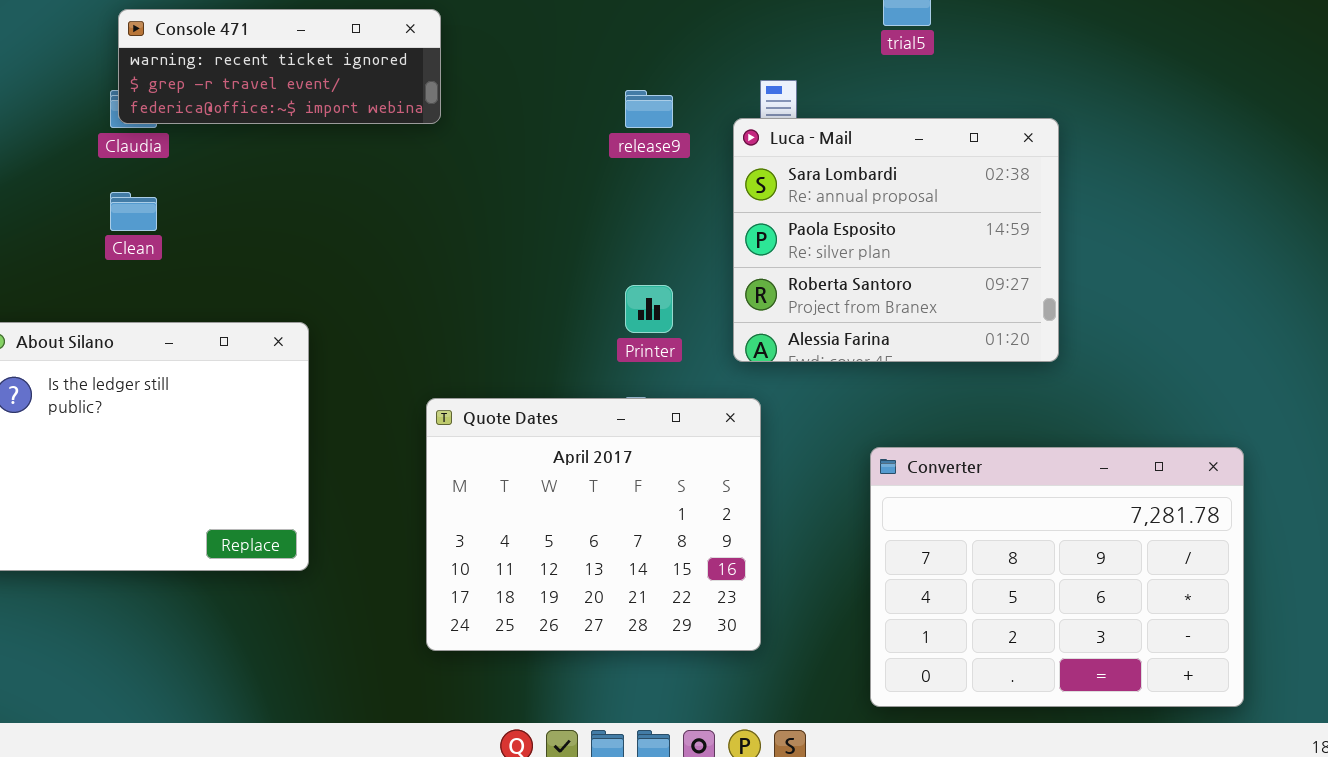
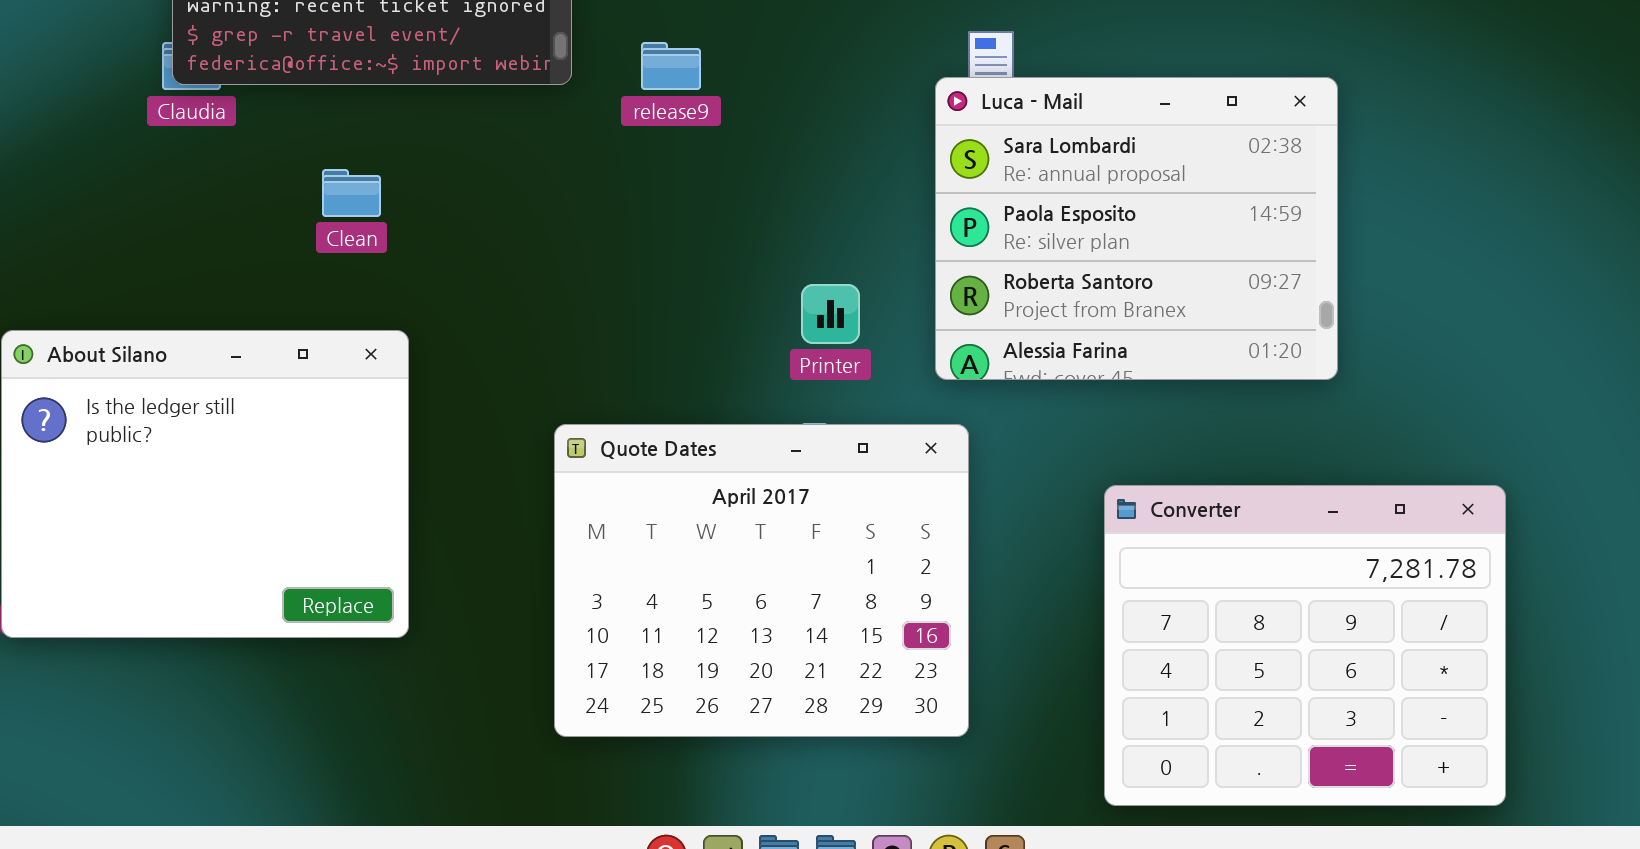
release9: [625,90,673,128] -> [641,42,701,90], moved
Clean: [110,192,157,231] -> [322,169,381,217], moved
Converter: [870,447,1244,707] -> [1104,485,1506,806], resized

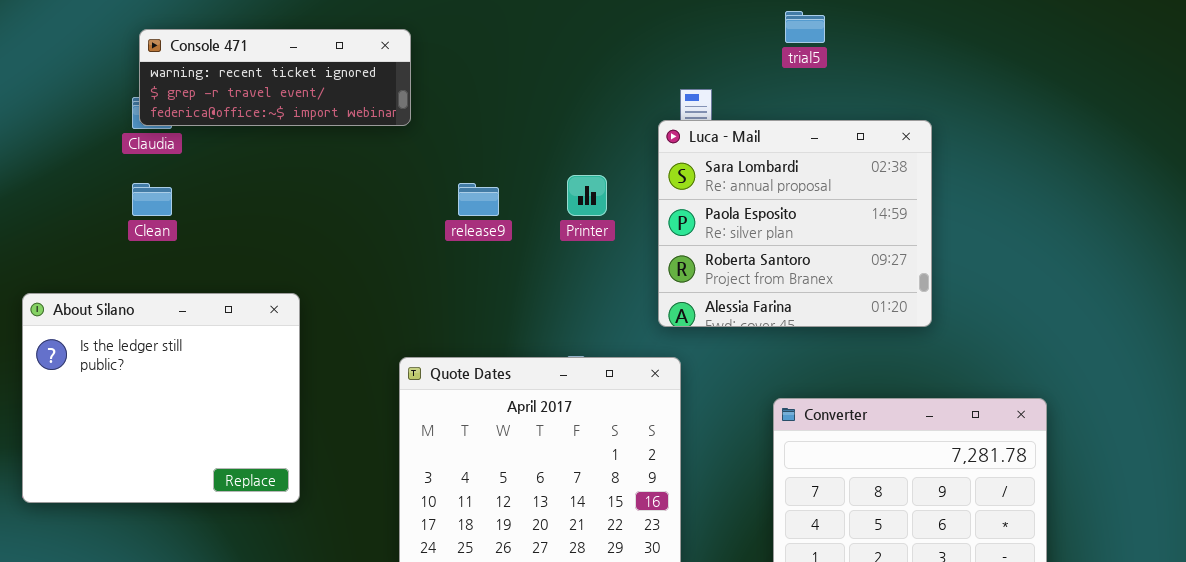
release9: [641,42,701,90] -> [458,183,499,216], moved
Clean: [322,169,381,217] -> [132,183,172,216], moved
Printer: [801,284,860,344] -> [567,175,607,216], moved

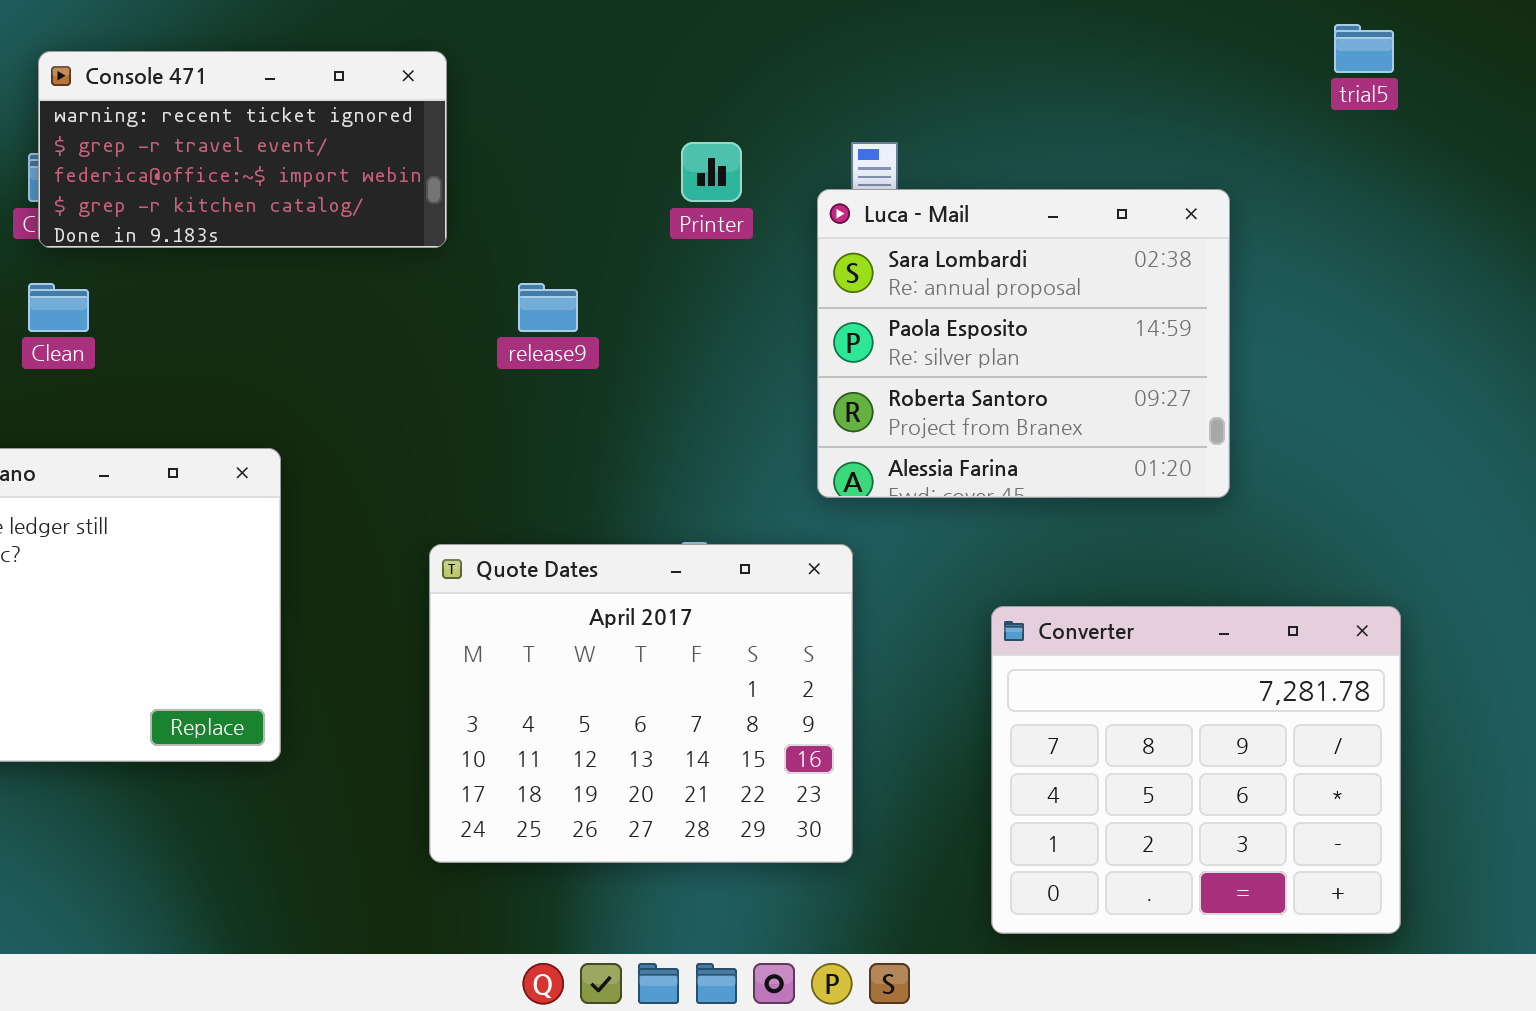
trial5: [785,11,825,43] -> [1334,24,1394,73], moved
Console 471: [139,29,411,126] -> [38,51,447,248], resized
Printer: [567,175,607,216] -> [681,142,742,202], moved

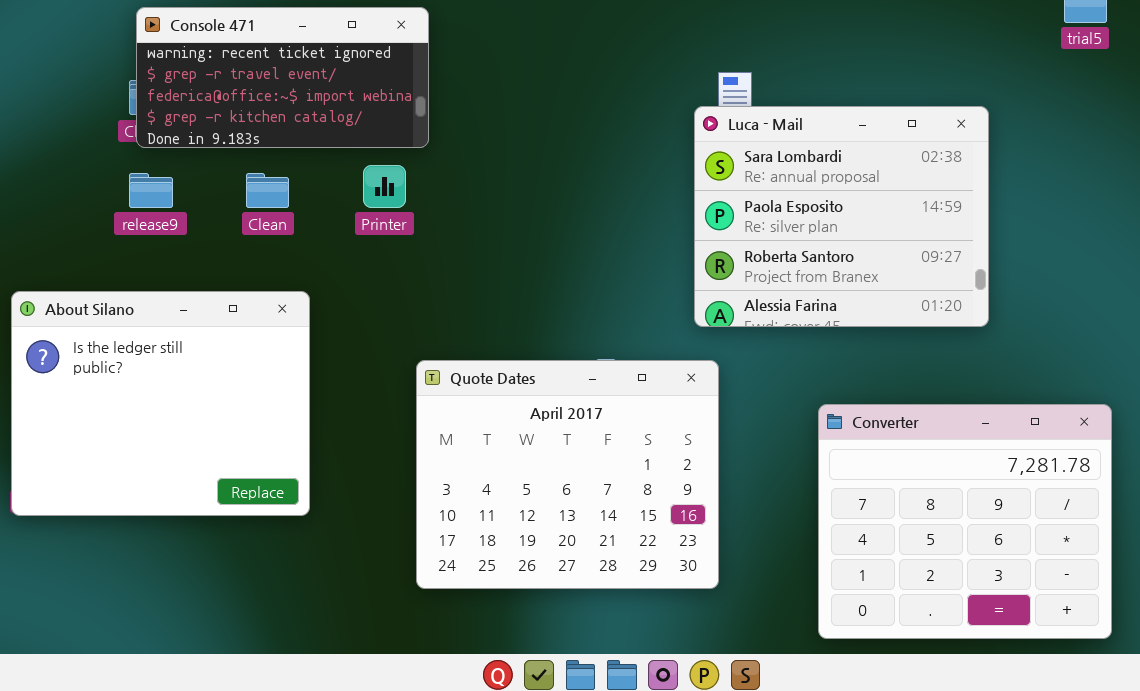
Printer: [681,142,742,202] -> [363,165,406,208], moved
Clean: [28,283,89,332] -> [246,173,289,208], moved
release9: [518,283,578,332] -> [129,173,173,208], moved

